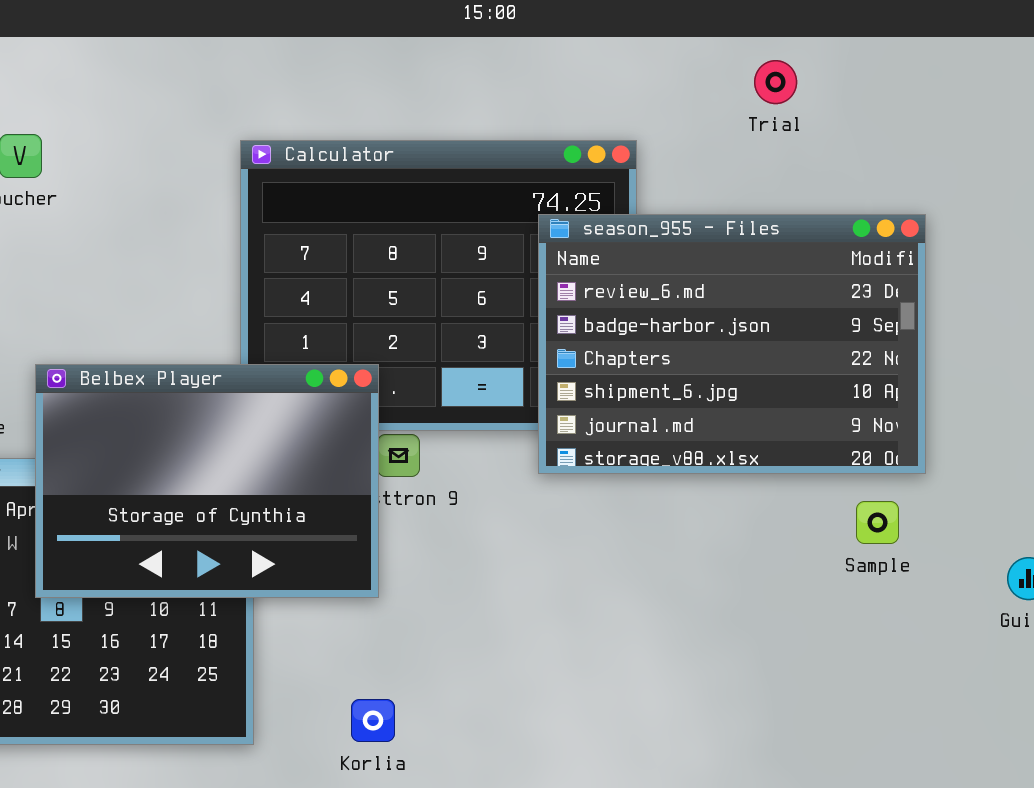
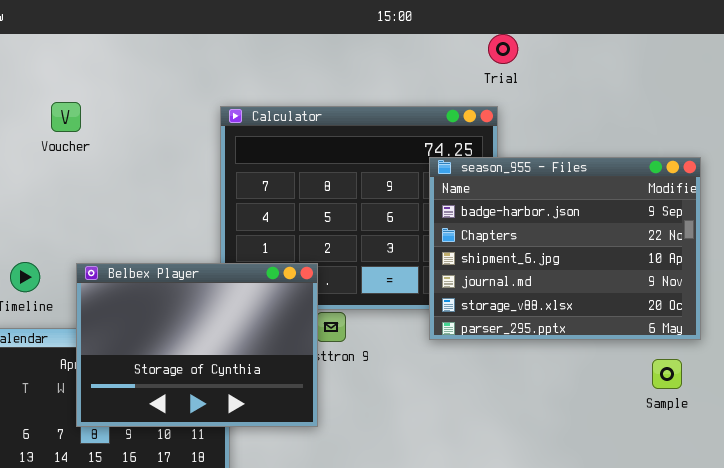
Trial: [754,60,797,104] -> [488,34,518,64], moved
season_955 - Files: [538,214,926,474] -> [429,157,701,340], scrolled down 1 row

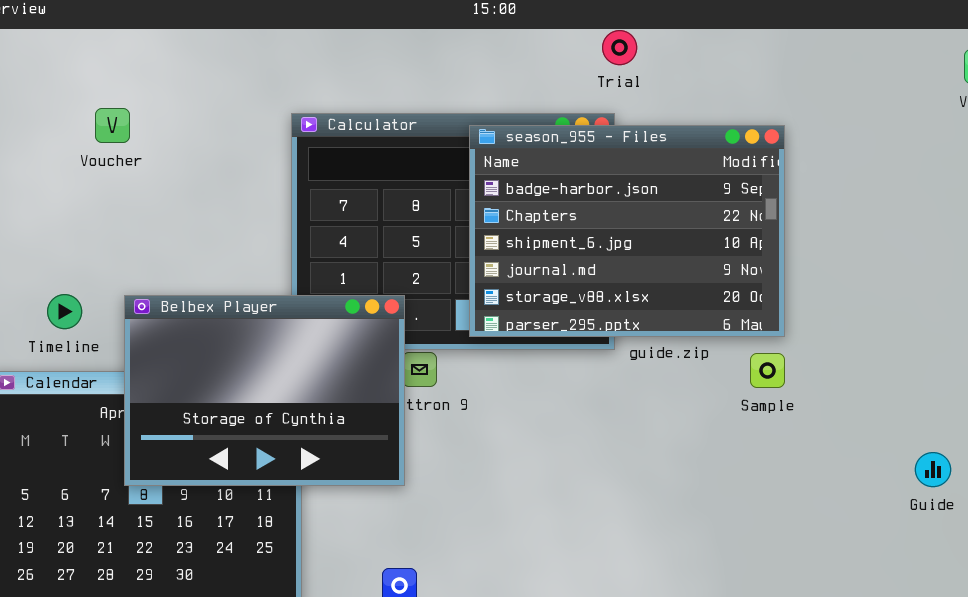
season_955 - Files: [429,157,701,340] -> [469,125,785,337], moved
Sample: [652,359,682,389] -> [750,353,785,388], moved

